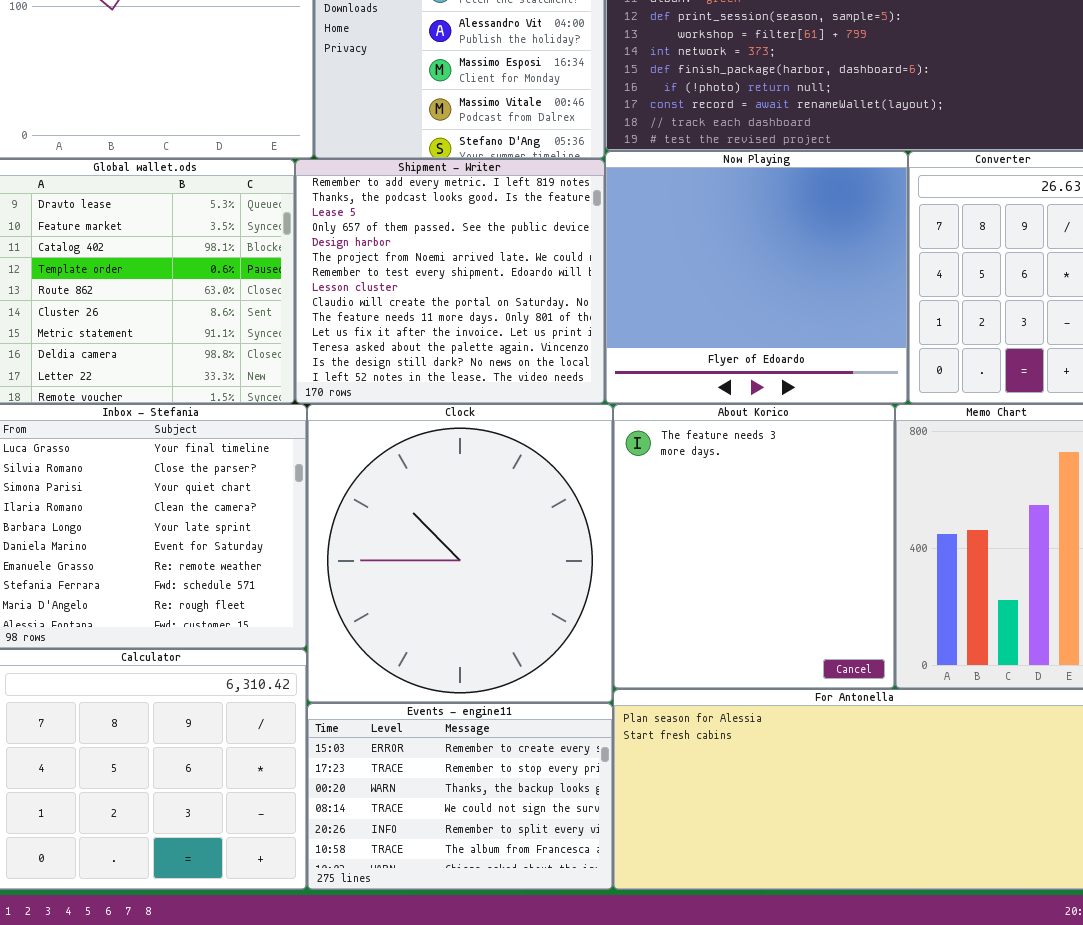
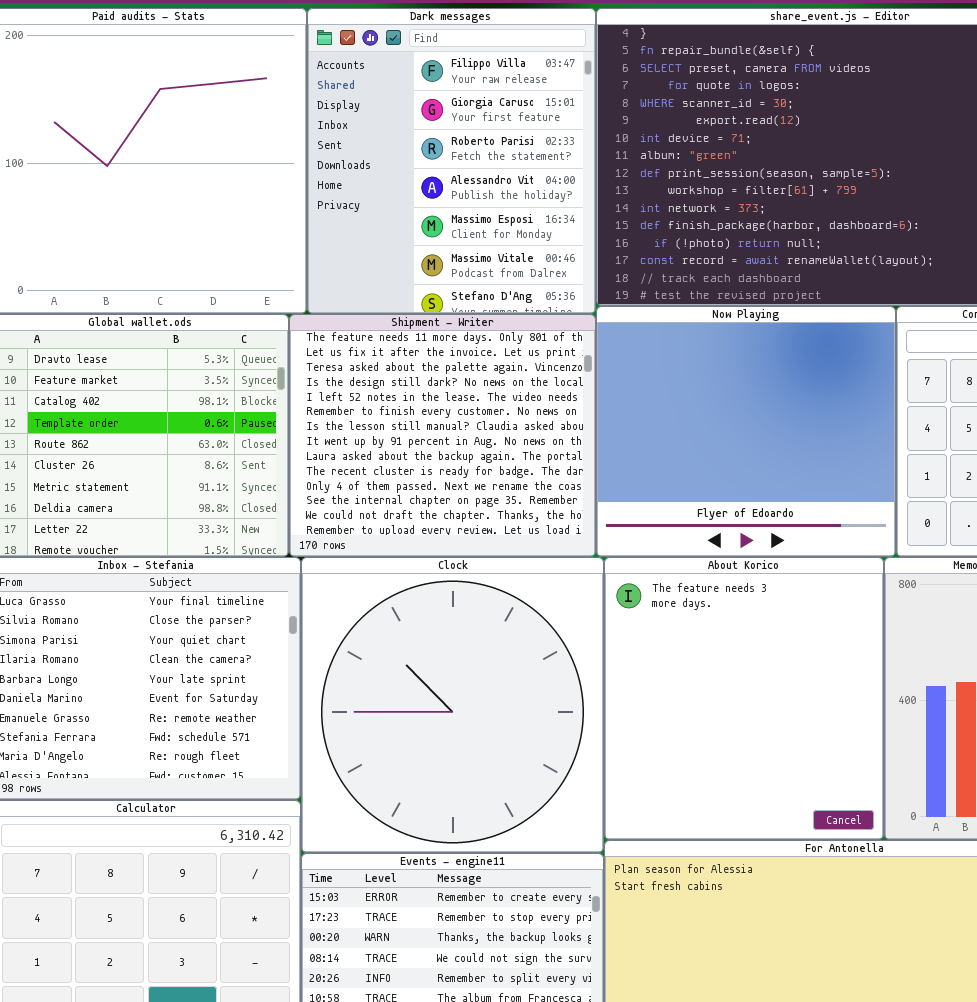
Shipment - Writer: [295,159,605,404] -> [289,314,596,557], scrolled down 9 rows

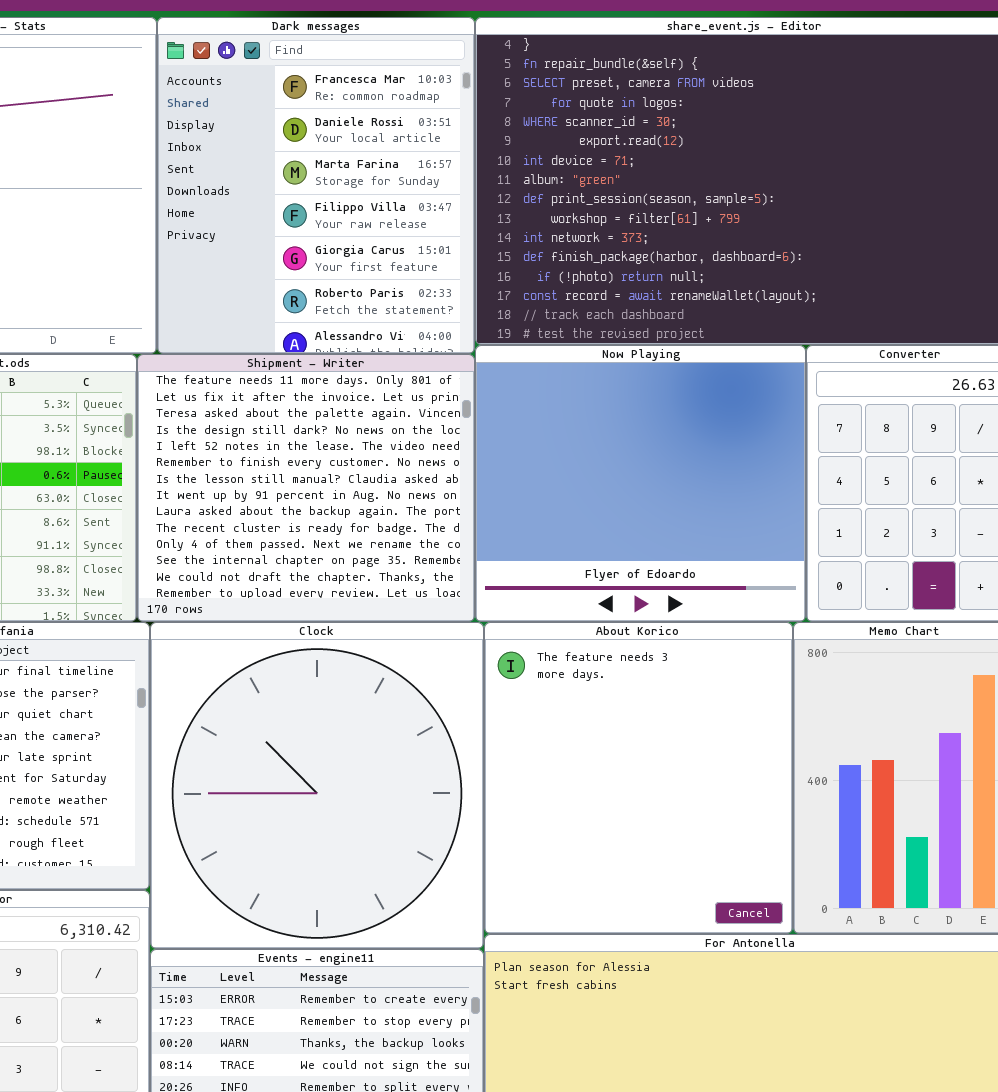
Dark messages: [307,8,596,314] -> [157,17,475,354], scrolled up 3 rows

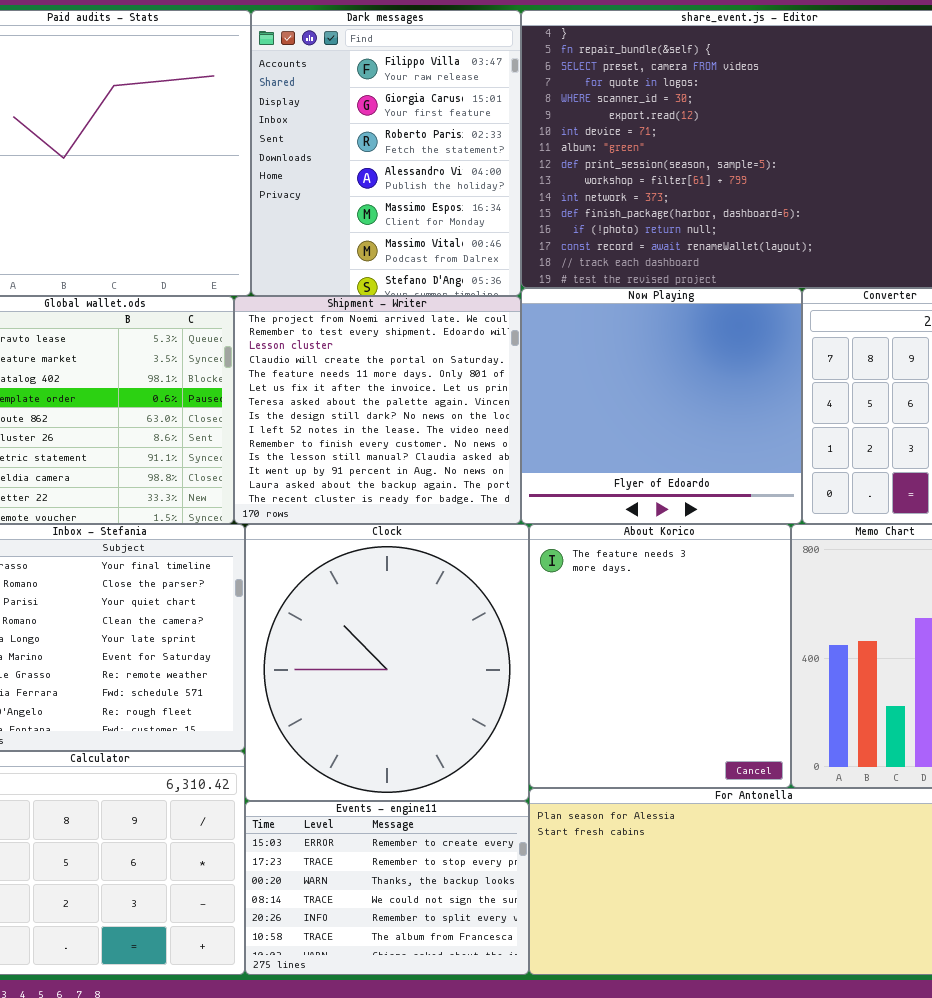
Dark messages: [157,17,475,354] -> [251,10,521,296], scrolled down 3 rows
Shipment - Writer: [137,354,475,622] -> [234,296,521,524], scrolled up 4 rows

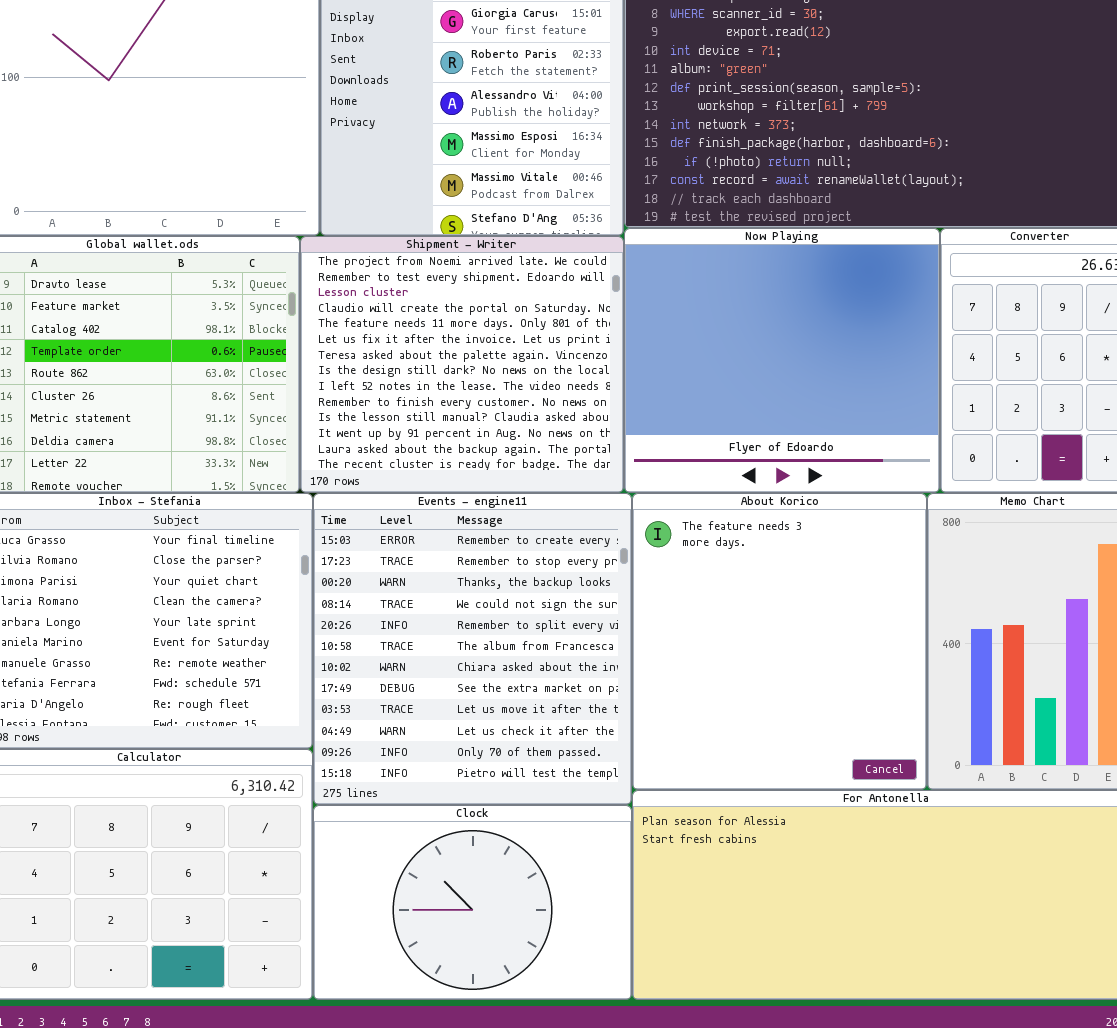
Clock: [245,524,529,801] -> [313,805,632,1000], moved, resized
Events - engine11: [245,801,529,975] -> [313,493,632,805], moved, resized

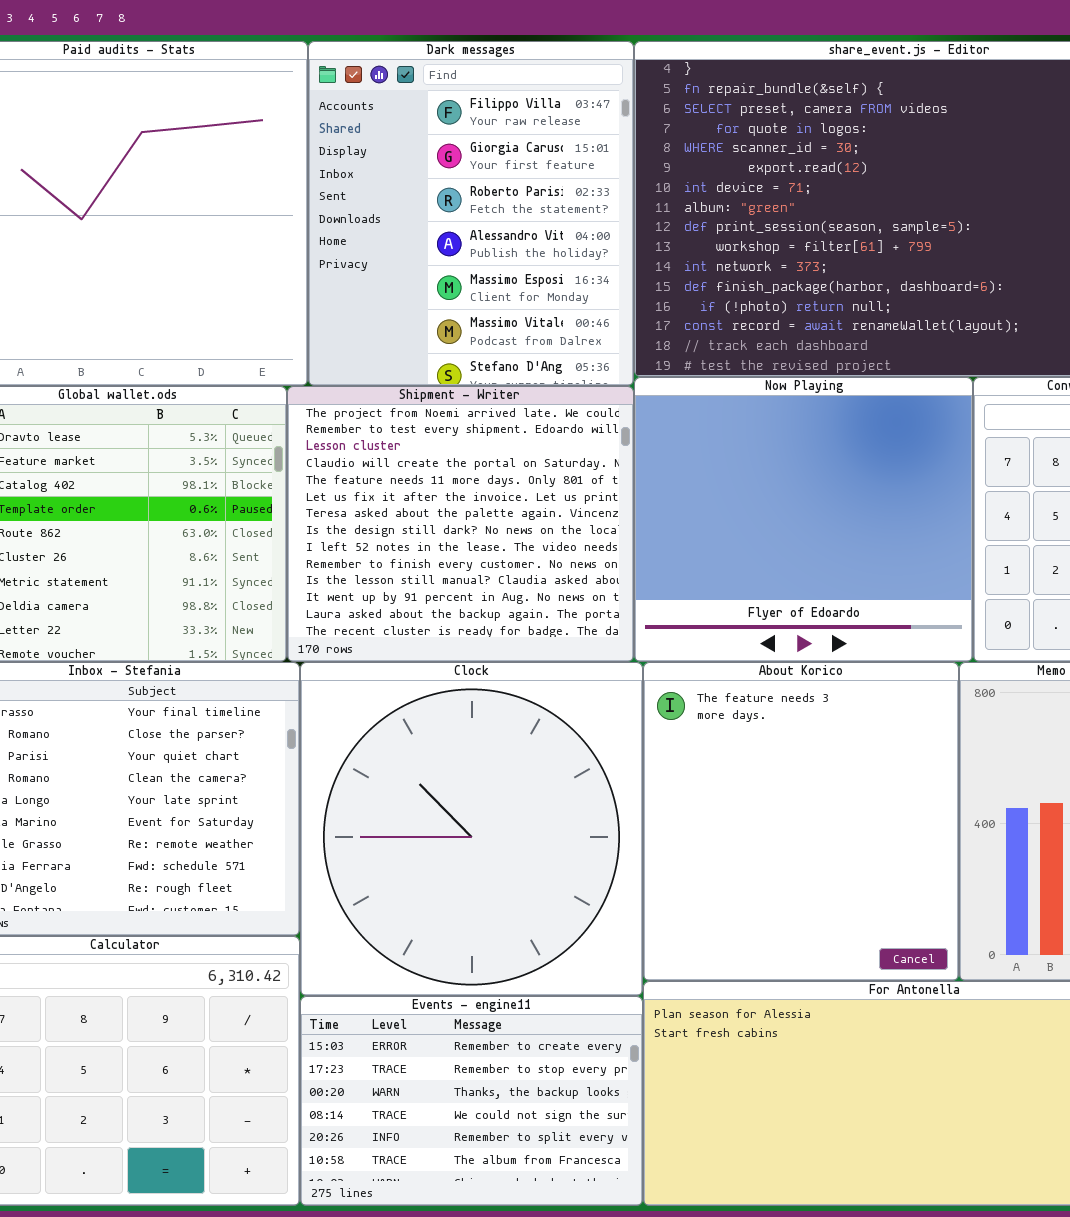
Events - engine11: [313,493,632,805] -> [300,996,643,1206], moved, resized
Clock: [313,805,632,1000] -> [300,662,643,996], moved, resized

